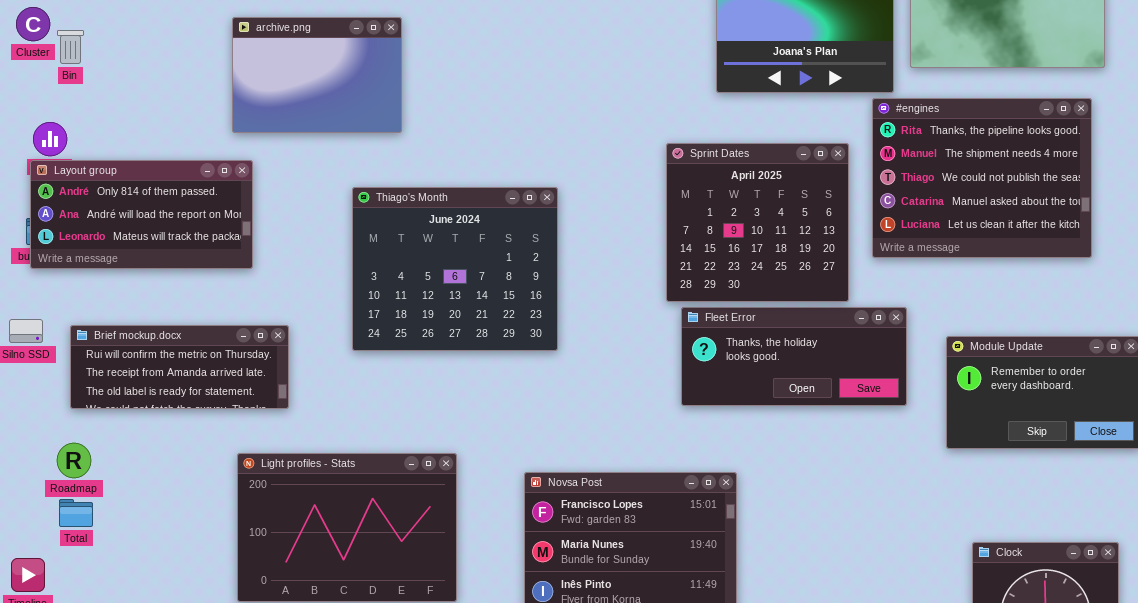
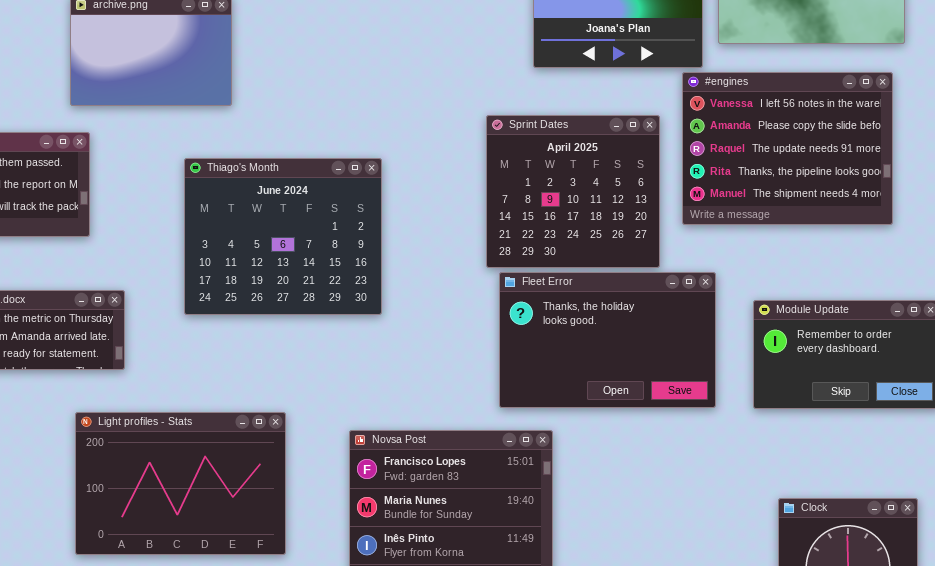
#engines: [872,98,1092,258] -> [682,72,893,225], scrolled up 3 rows
Fleet Error: [681,307,907,406] -> [499,272,716,408], resized

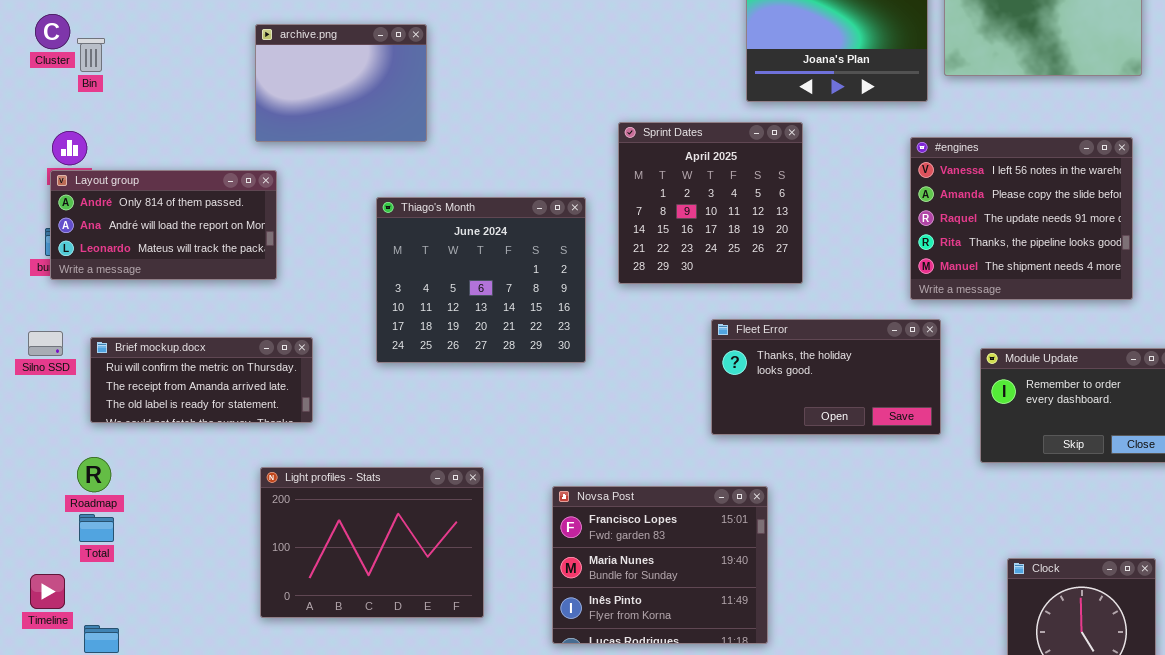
#engines: [682,72,893,225] -> [910,137,1133,300], moved
Sprint Dates: [486,115,660,268] -> [618,122,803,284], moved
Fleet Error: [499,272,716,408] -> [711,319,941,435], resized

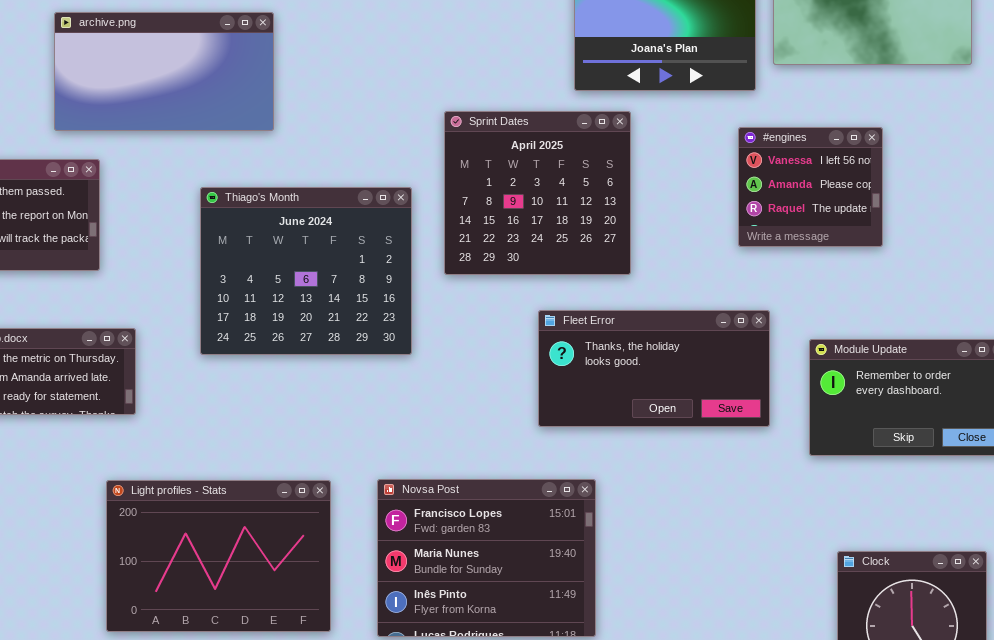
archive.png: [255,24,427,142] -> [54,12,274,131], moved, resized
#engines: [910,137,1133,300] -> [738,127,883,247], resized
Light profiles - Stats: [260,467,484,618] -> [106,480,331,632], moved

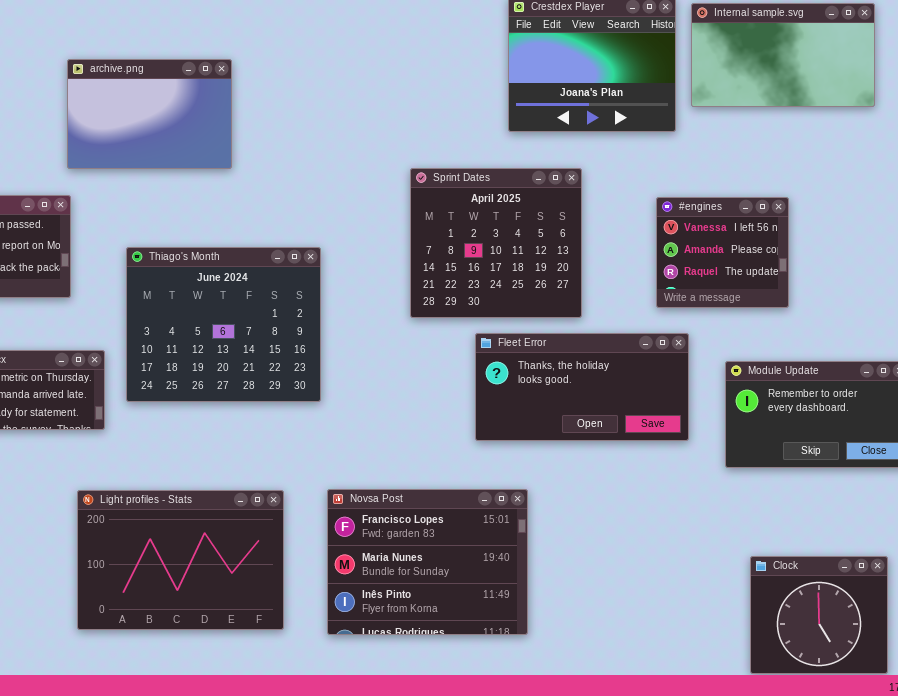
archive.png: [54,12,274,131] -> [67,59,232,169], resized
Sprint Dates: [444,111,631,275] -> [410,168,582,318], moved
#engines: [738,127,883,247] -> [656,197,789,308], moved
Thiago's Month: [200,187,412,355] -> [126,247,321,402], moved

